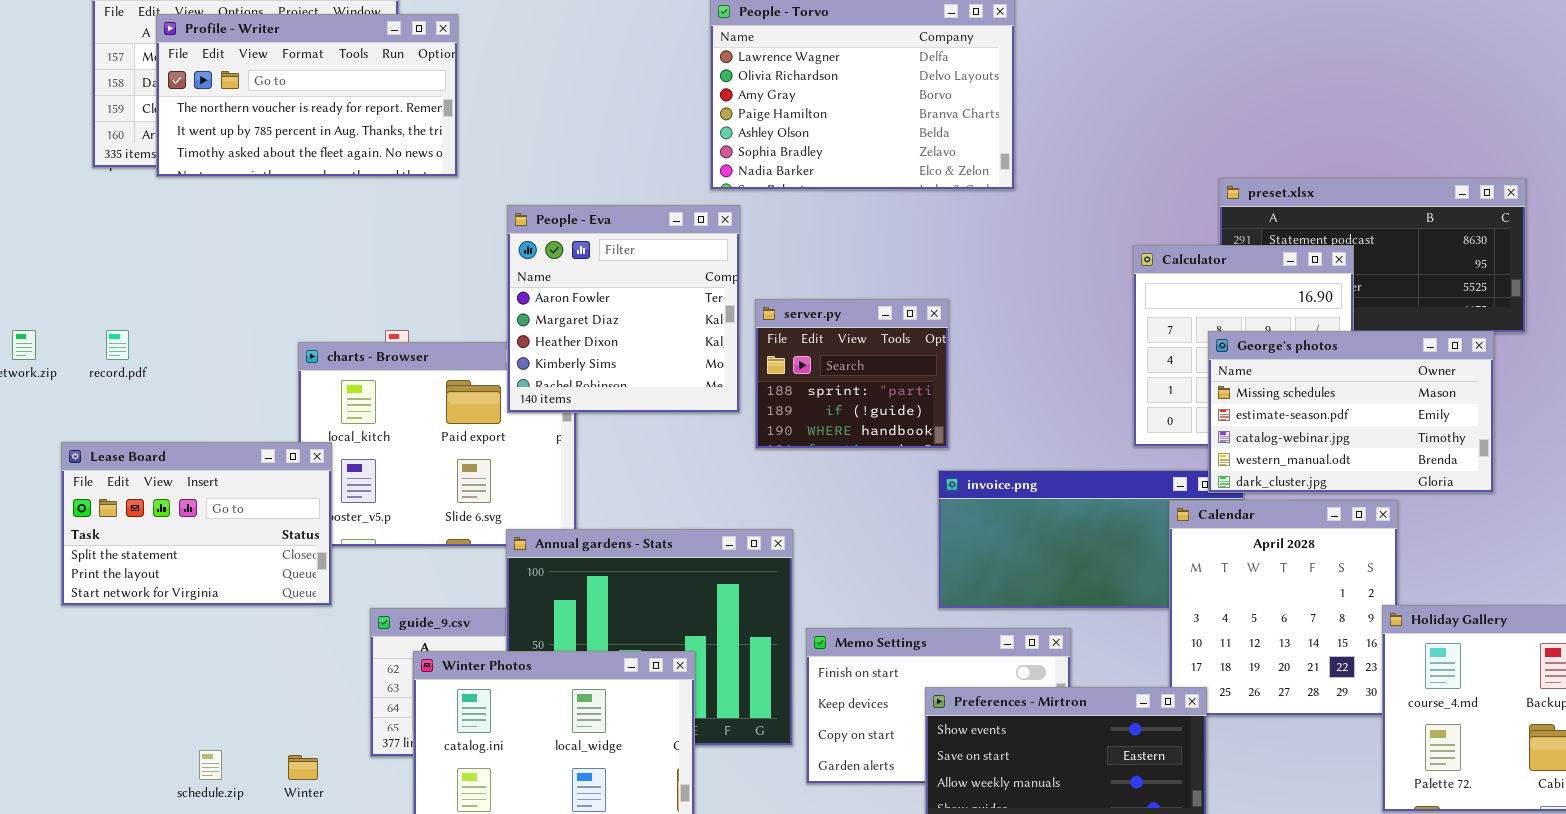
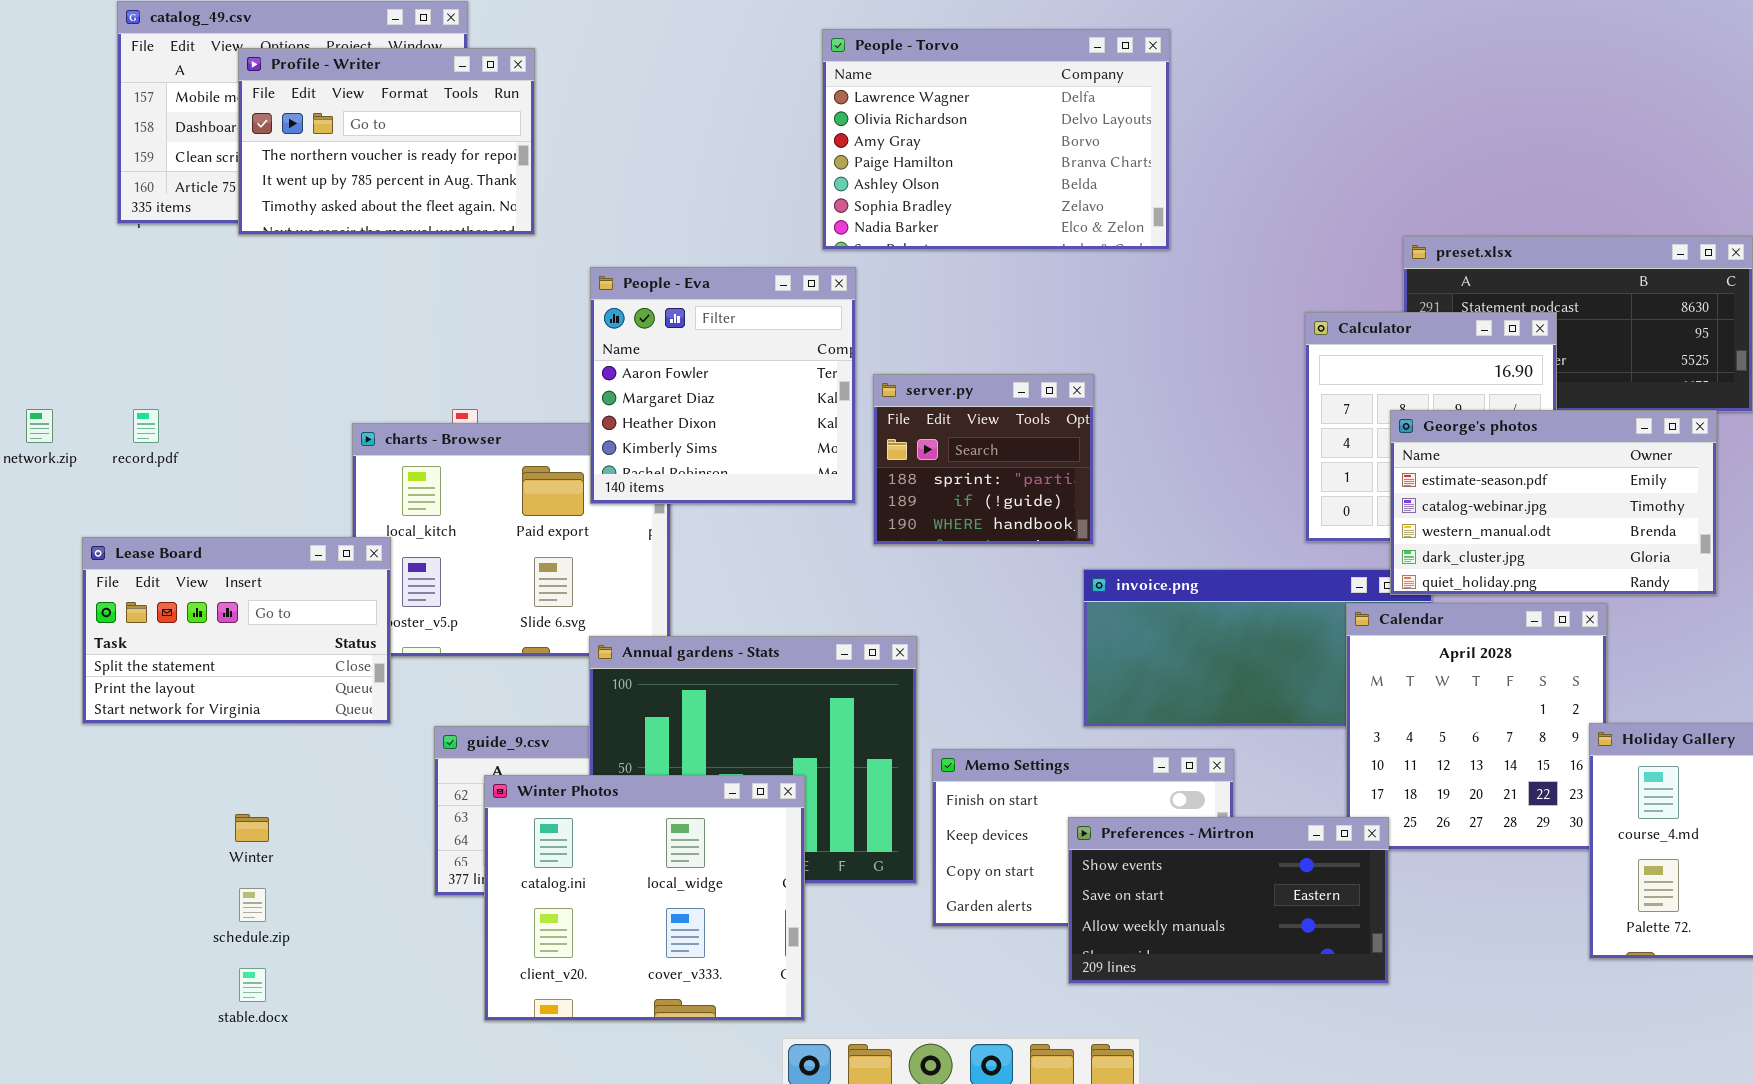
Profile - Writer: [156,14,458,177] -> [238,48,535,235], resized
George's photos: [1208,331,1494,493] -> [1390,410,1717,595], scrolled down 1 row
Winter: [288,755,318,780] -> [235,814,269,842], moved

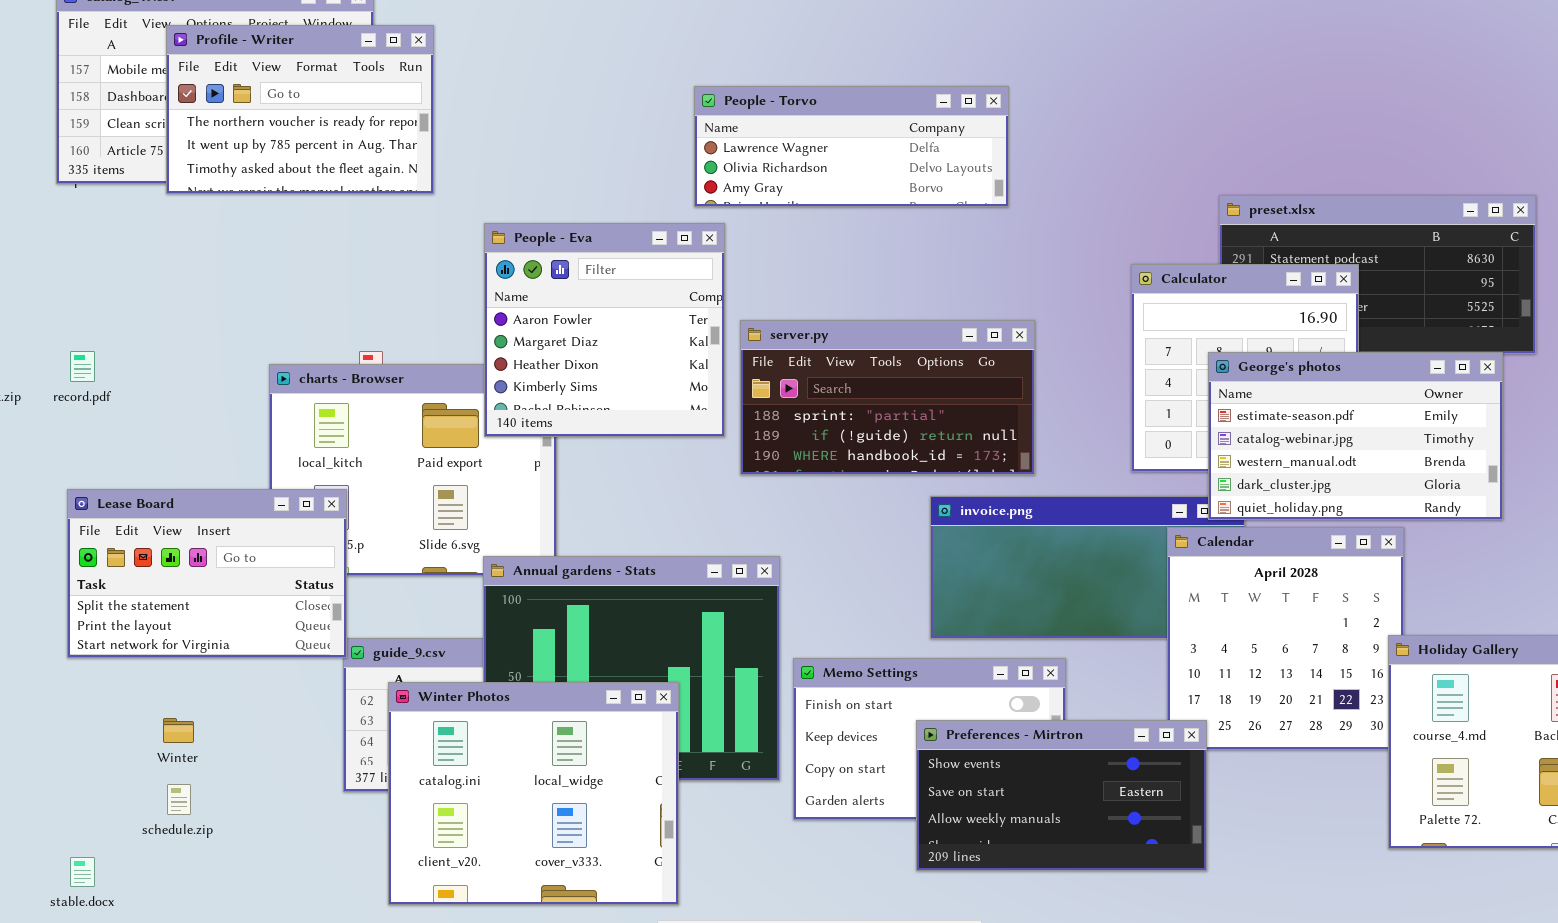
People - Torvo: [822,29,1170,250] -> [694,86,1009,207], resized
server.py: [873,374,1094,545] -> [740,320,1035,475], resized
Lease Board: [82,537,391,724] -> [67,489,347,658], moved
stable.docx: [239,968,266,1002] -> [70,857,95,887], moved

